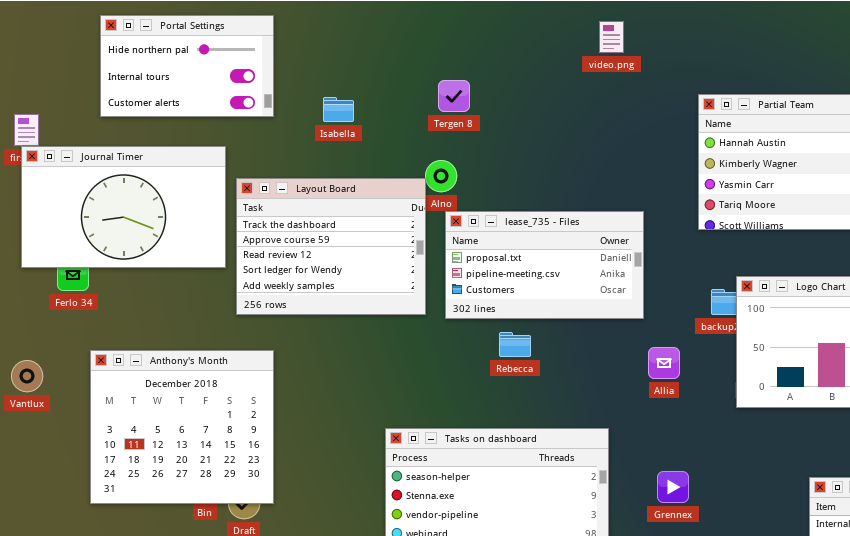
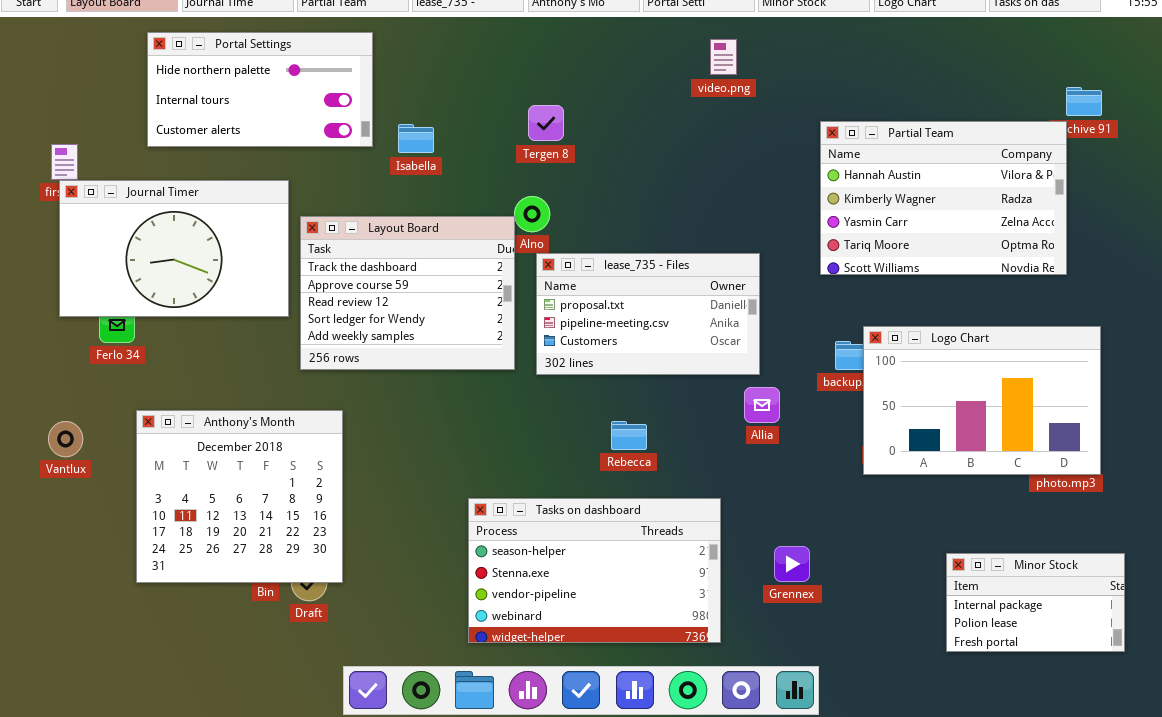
Portal Settings: [100,15,274,117] -> [147,32,373,147], resized
Rebecca: [499,332,531,357] -> [611,421,647,450], moved
Allia: [648,347,680,379] -> [744,387,780,423], moved

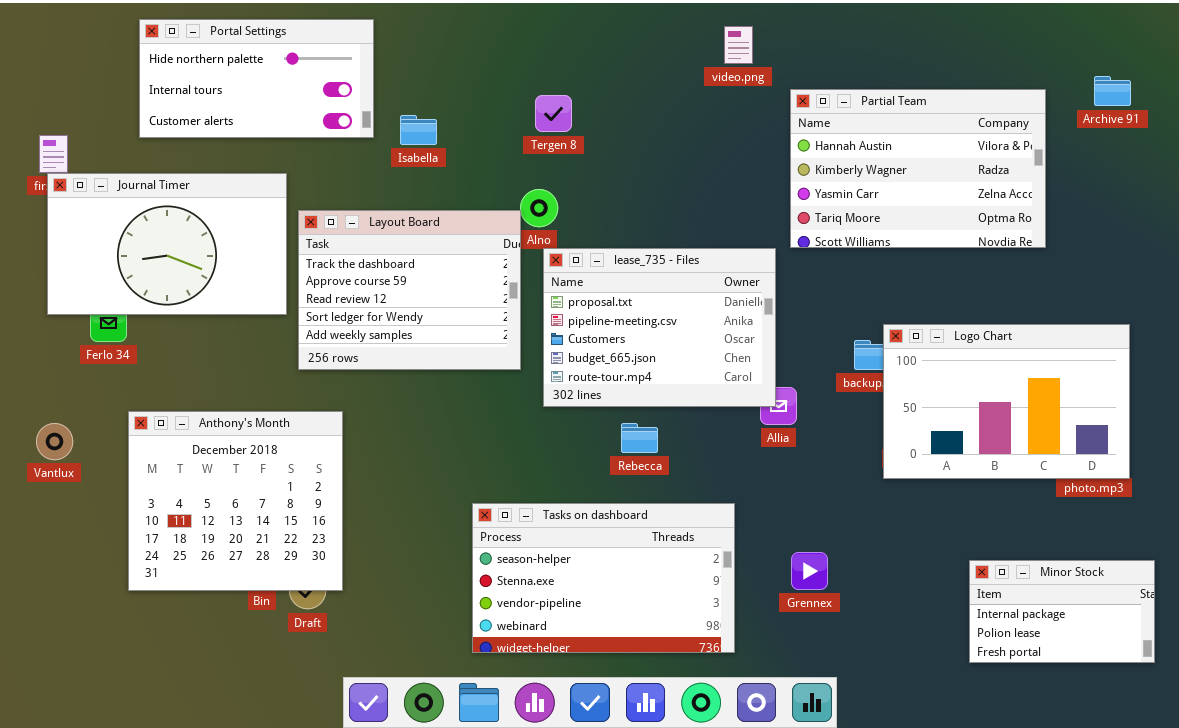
Partial Team: [820,121,1067,275] -> [790,89,1046,248], moved
lease_735 - Files: [536,253,760,375] -> [543,248,776,407], resized

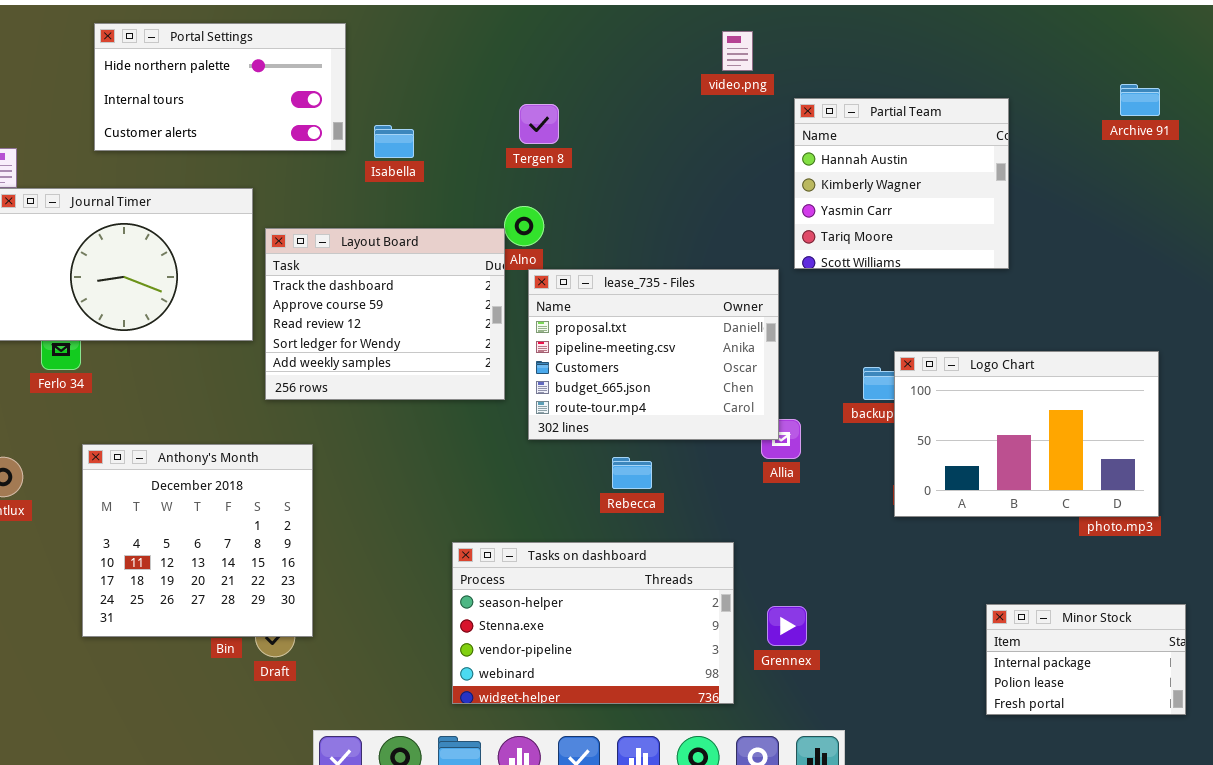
Partial Team: [790,89,1046,248] -> [794,98,1009,269], resized
Grennex: [791,552,828,590] -> [767,606,807,646], moved

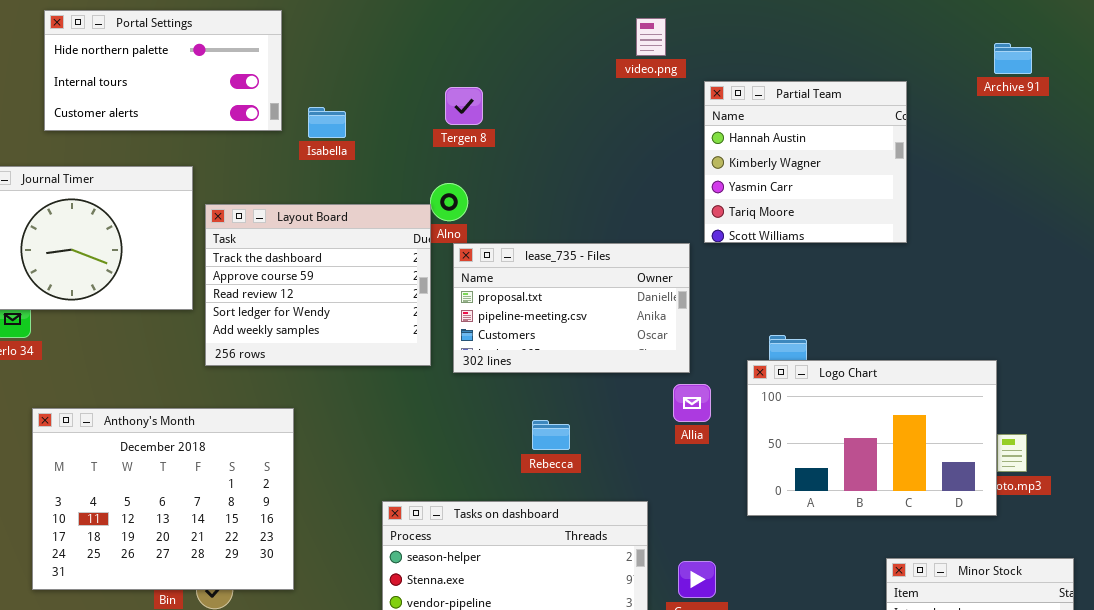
Archive 91: [1120,84,1160,116] -> [994,43,1032,74], moved
lease_735 - Files: [528,269,779,440] -> [453,243,690,373], resized
Logo Chart: [894,351,1159,517] -> [747,360,997,516], moved
Anthony's Month: [82,444,313,637] -> [32,408,294,590], resized

